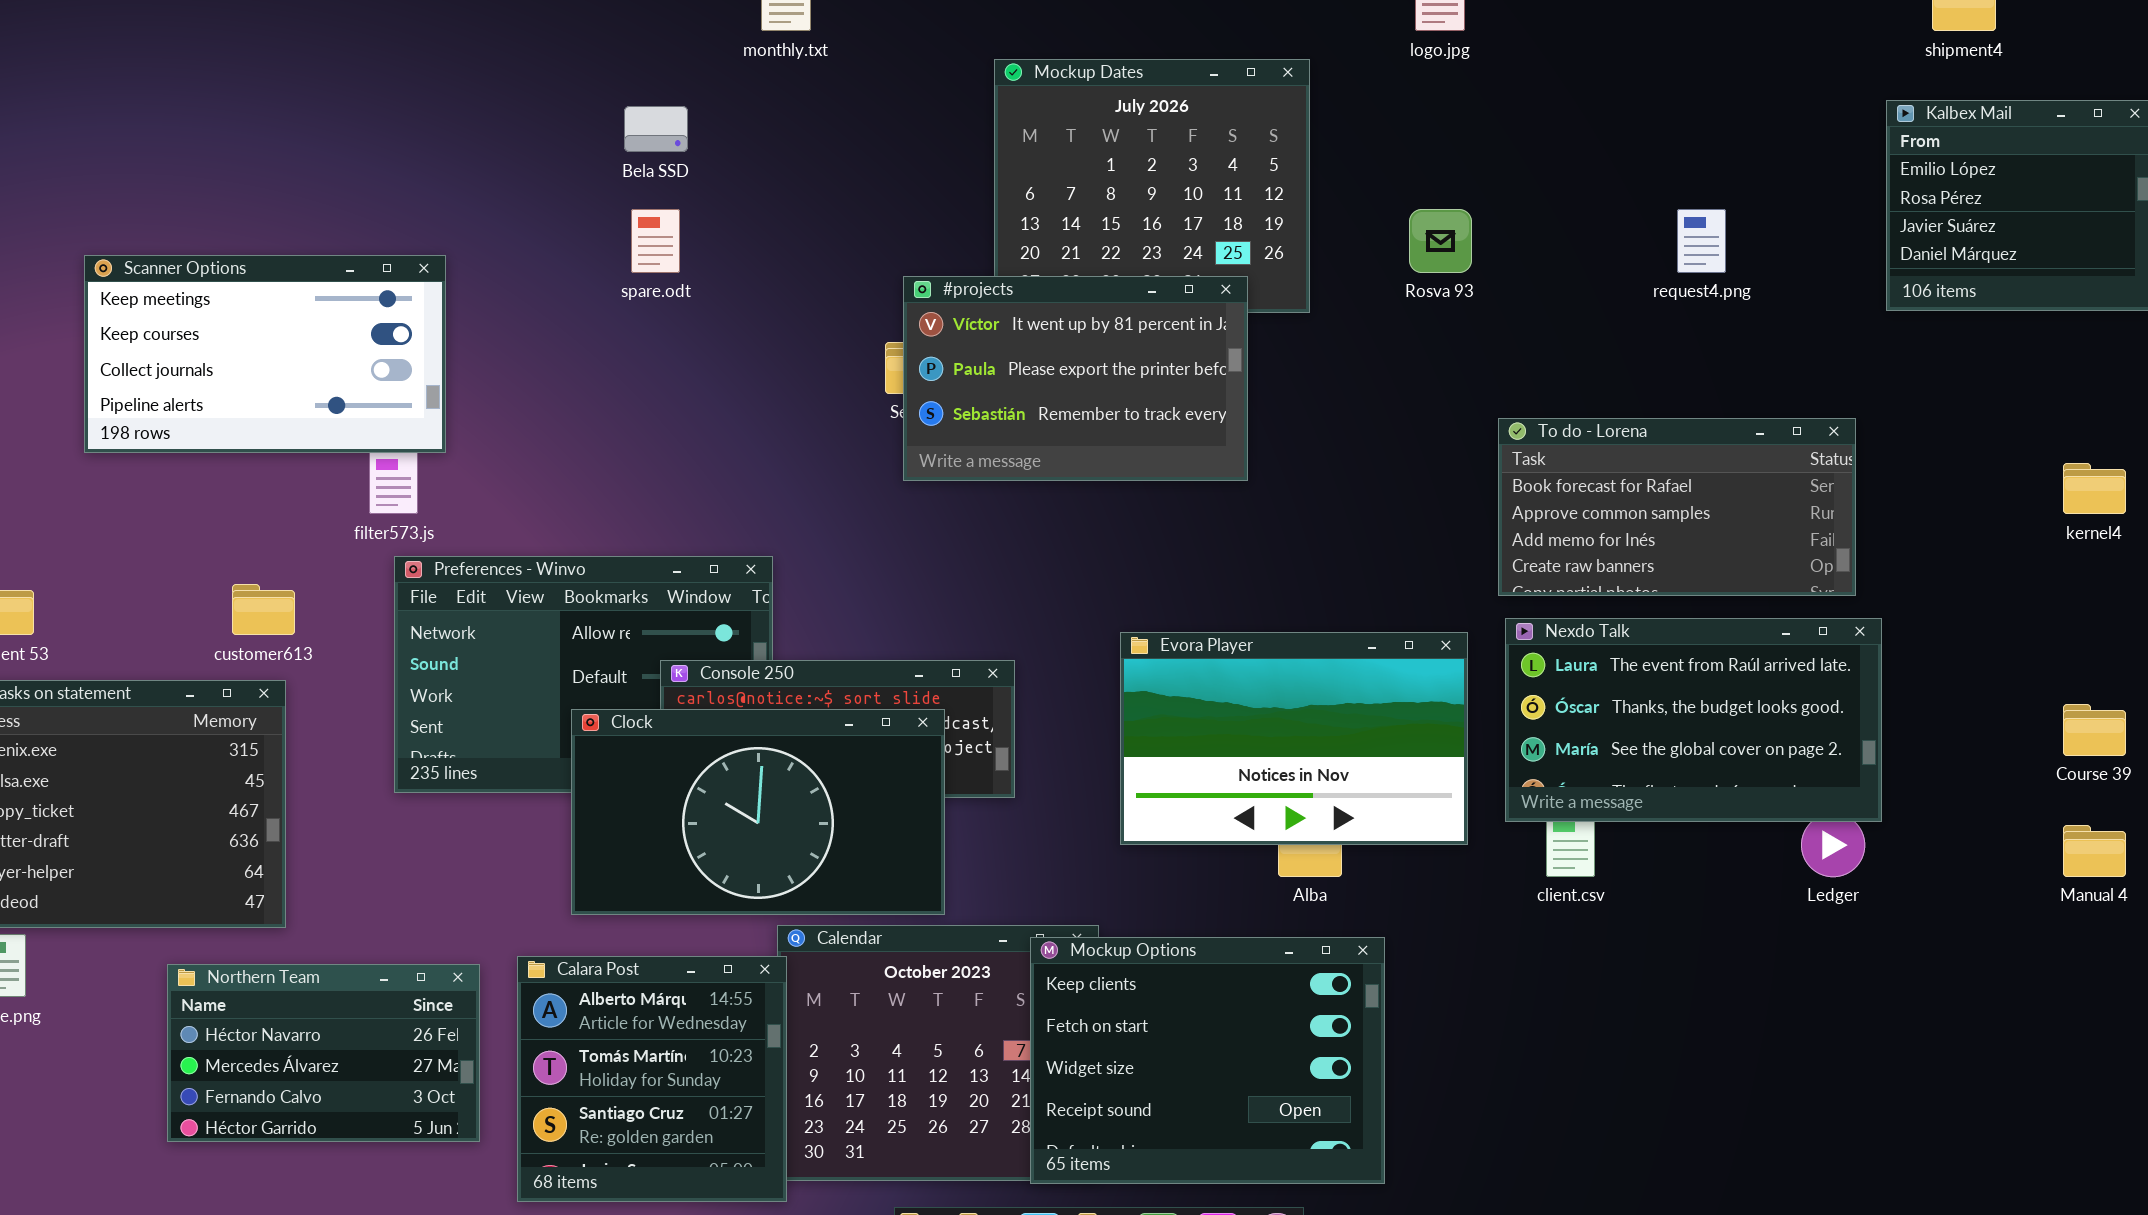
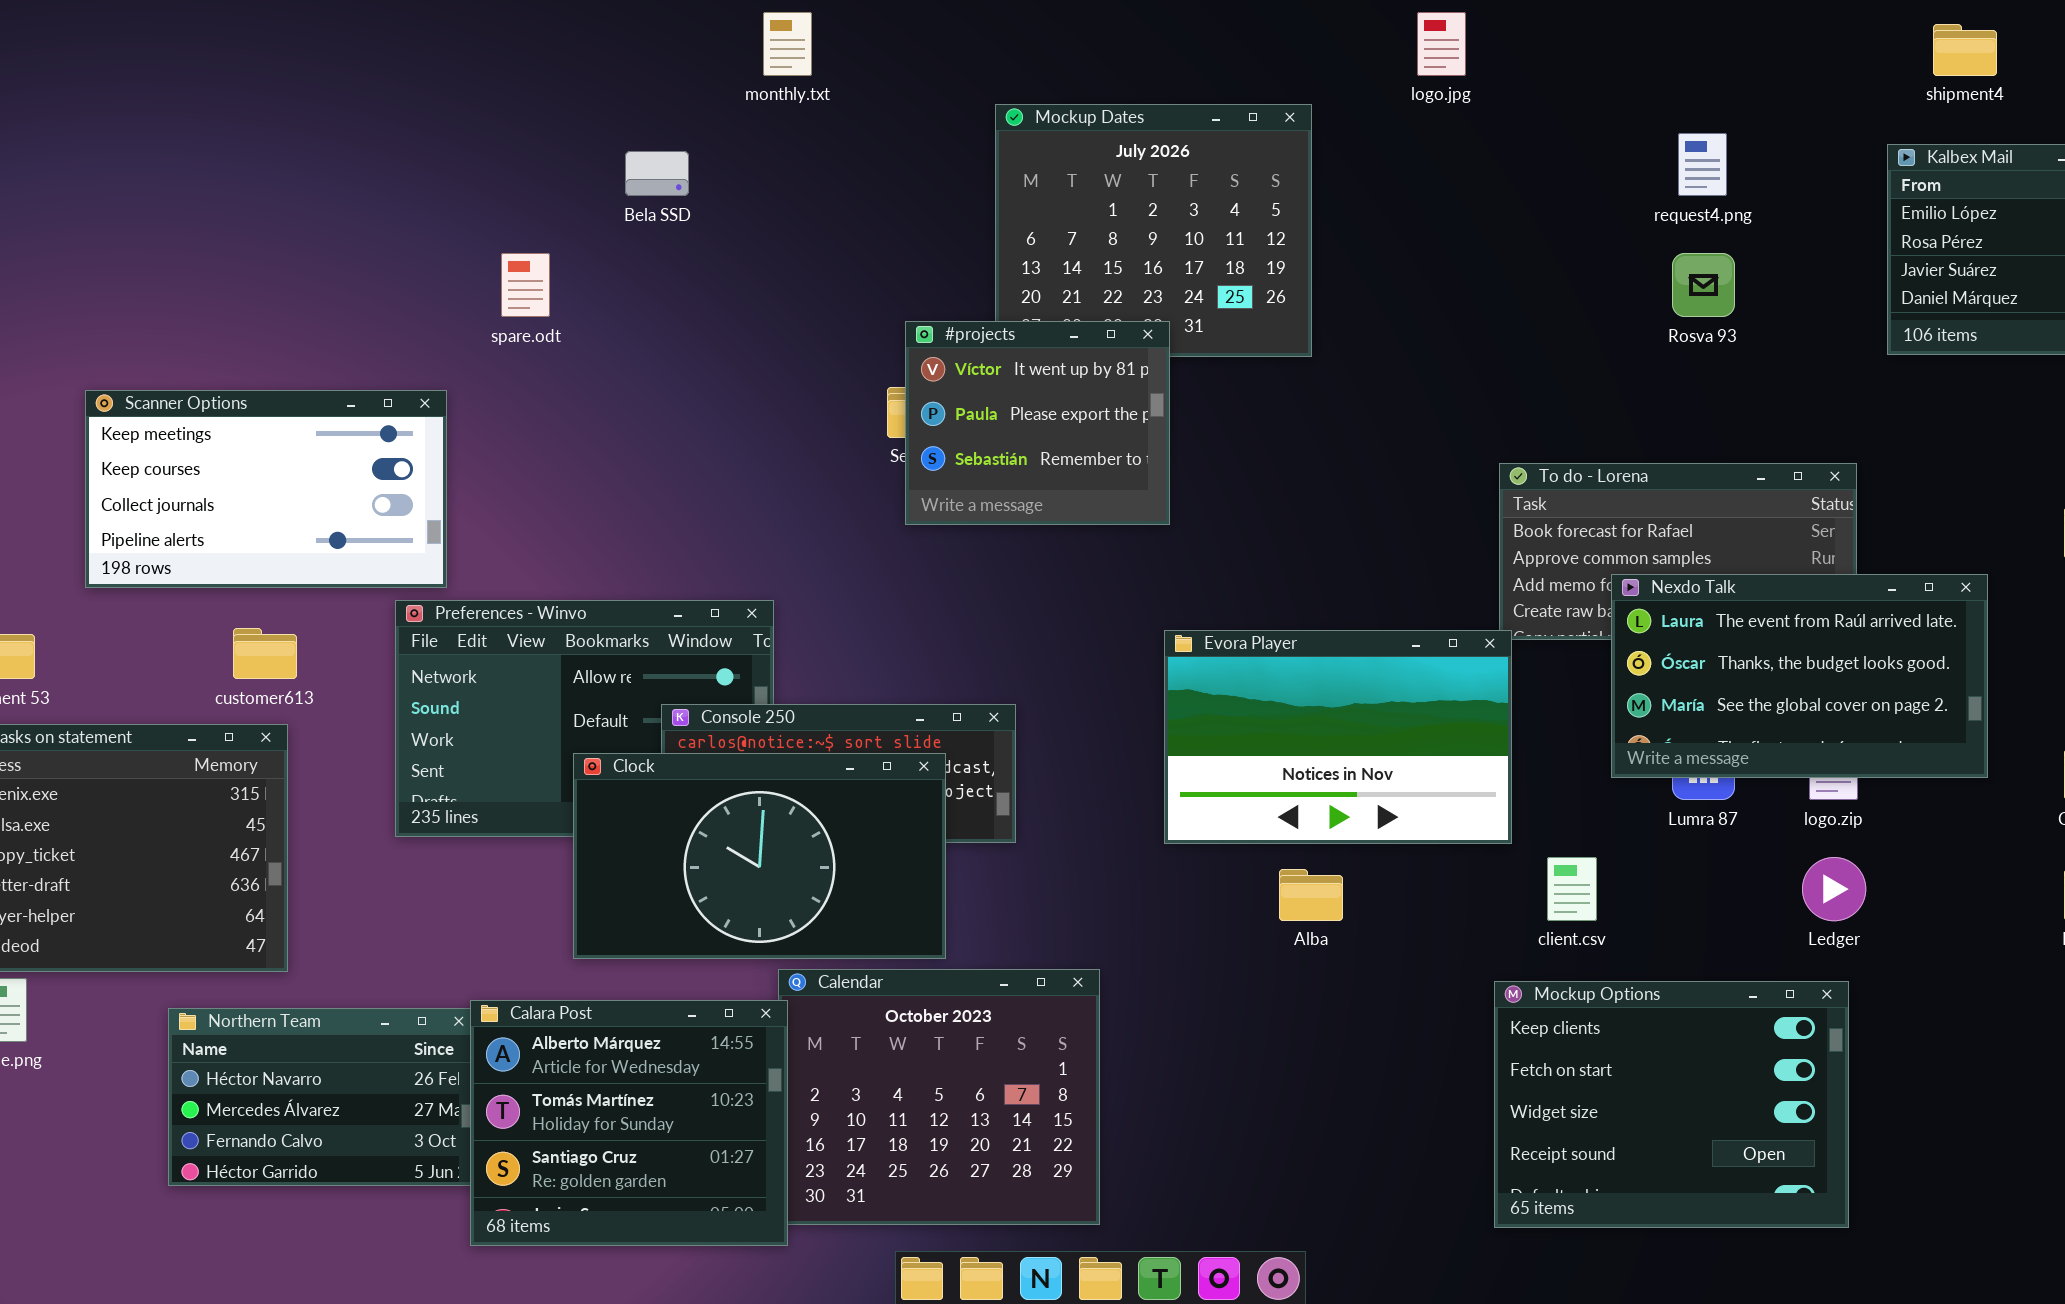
spare.odt: [631,209,680,273] -> [501,253,550,317], moved
Rosva 93: [1409,209,1472,273] -> [1672,253,1735,317], moved
request4.png: [1677,209,1726,273] -> [1678,133,1727,196], moved
Scanner Options: [84,255,446,453] -> [85,390,447,588], moved
#projects: [903,276,1248,481] -> [905,321,1170,525], resized
Nexdo Talk: [1505,618,1882,822] -> [1611,574,1988,778], moved
Evora Player: [1120,632,1468,845] -> [1164,630,1512,844], moved
Mockup Options: [1030,937,1385,1184] -> [1494,981,1849,1228], moved
Calara Post: [517,956,787,1202] -> [470,1000,788,1246], resized

